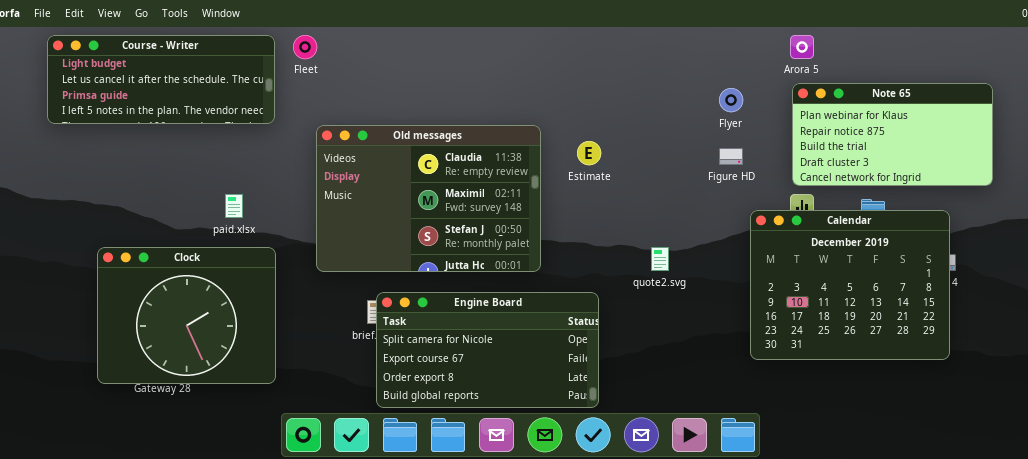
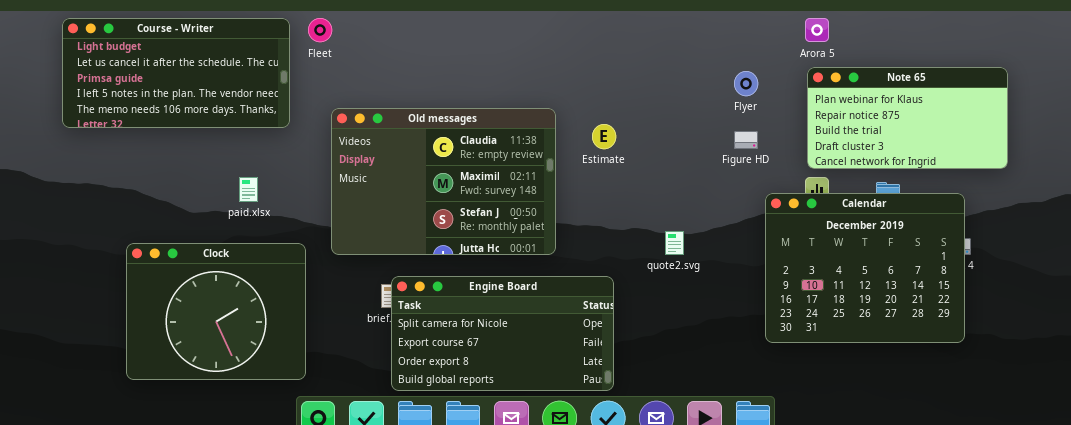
Course - Writer: [47,35,275,124] -> [62,18,290,128], resized
Clock: [97,247,276,384] -> [126,243,306,380], moved

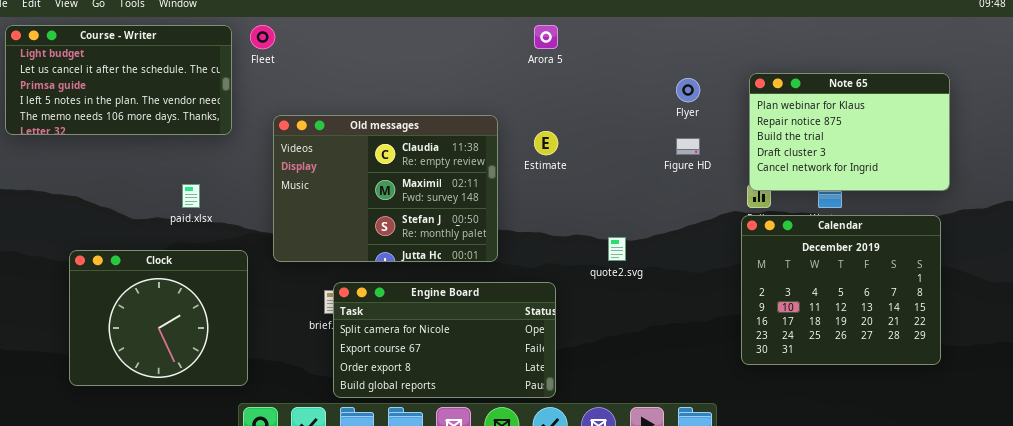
Arora 5: [805,18,829,42] -> [534,25,558,49], moved
Note 65: [807,67,1008,169] -> [749,73,950,191], resized
Calendar: [765,193,965,343] -> [741,215,941,365], moved

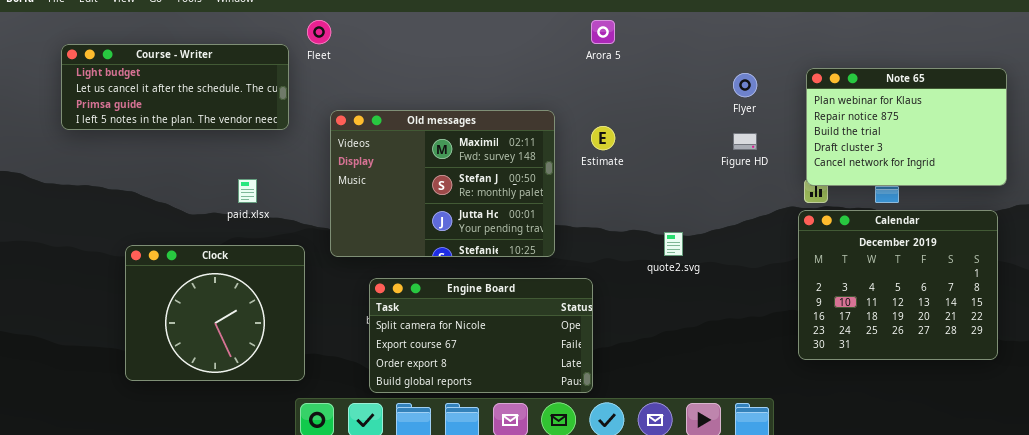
Course - Writer: [5,25,232,135] -> [61,44,289,130], resized
Old messages: [273,115,498,262] -> [330,110,555,257], scrolled down 1 row
Engine Board: [333,282,556,398] -> [369,278,593,393], moved

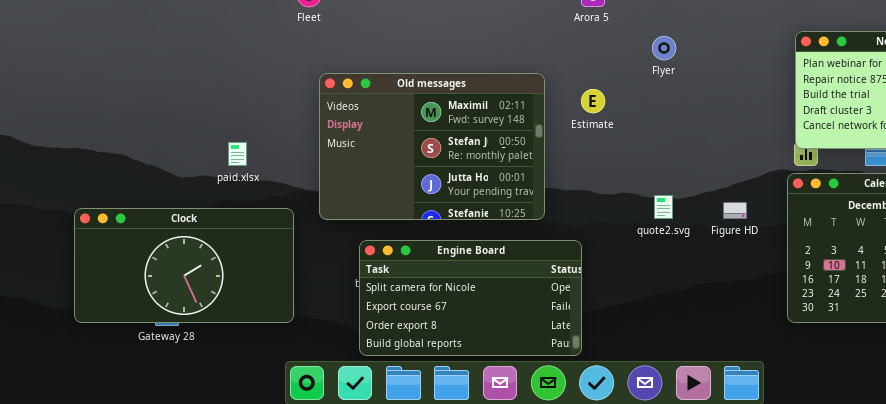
Course - Writer: [61,44,289,130] -> none, closed
Flyer: [733,73,757,97] -> [652,36,676,60], moved
Figure HD: [733,133,757,150] -> [723,202,747,219], moved
Clock: [125,245,305,381] -> [74,208,294,323], resized

